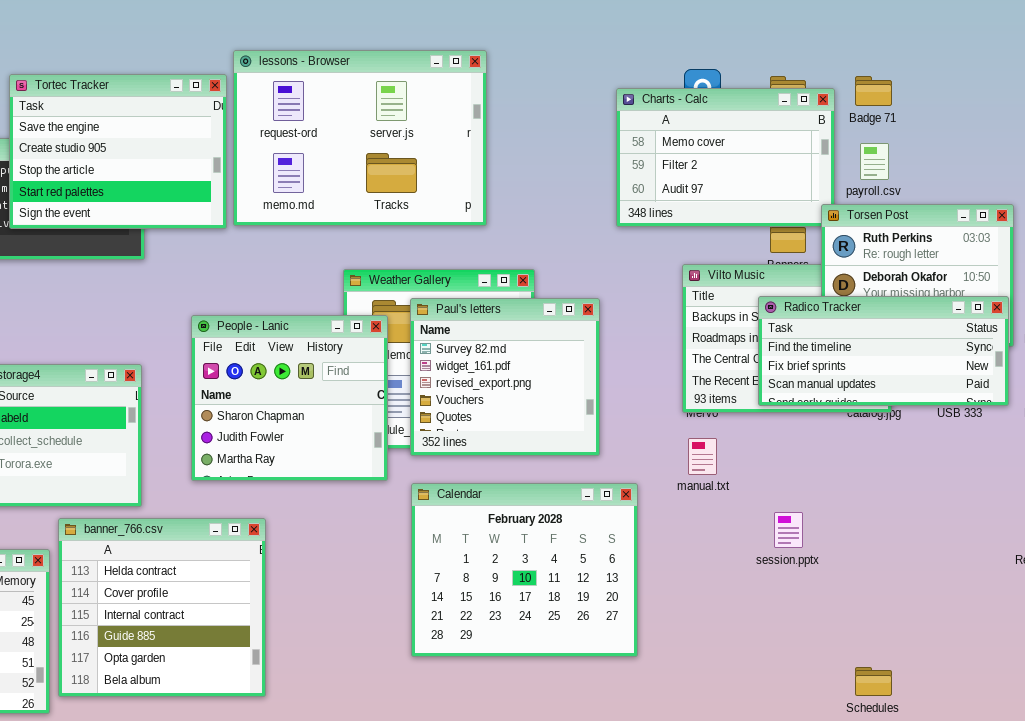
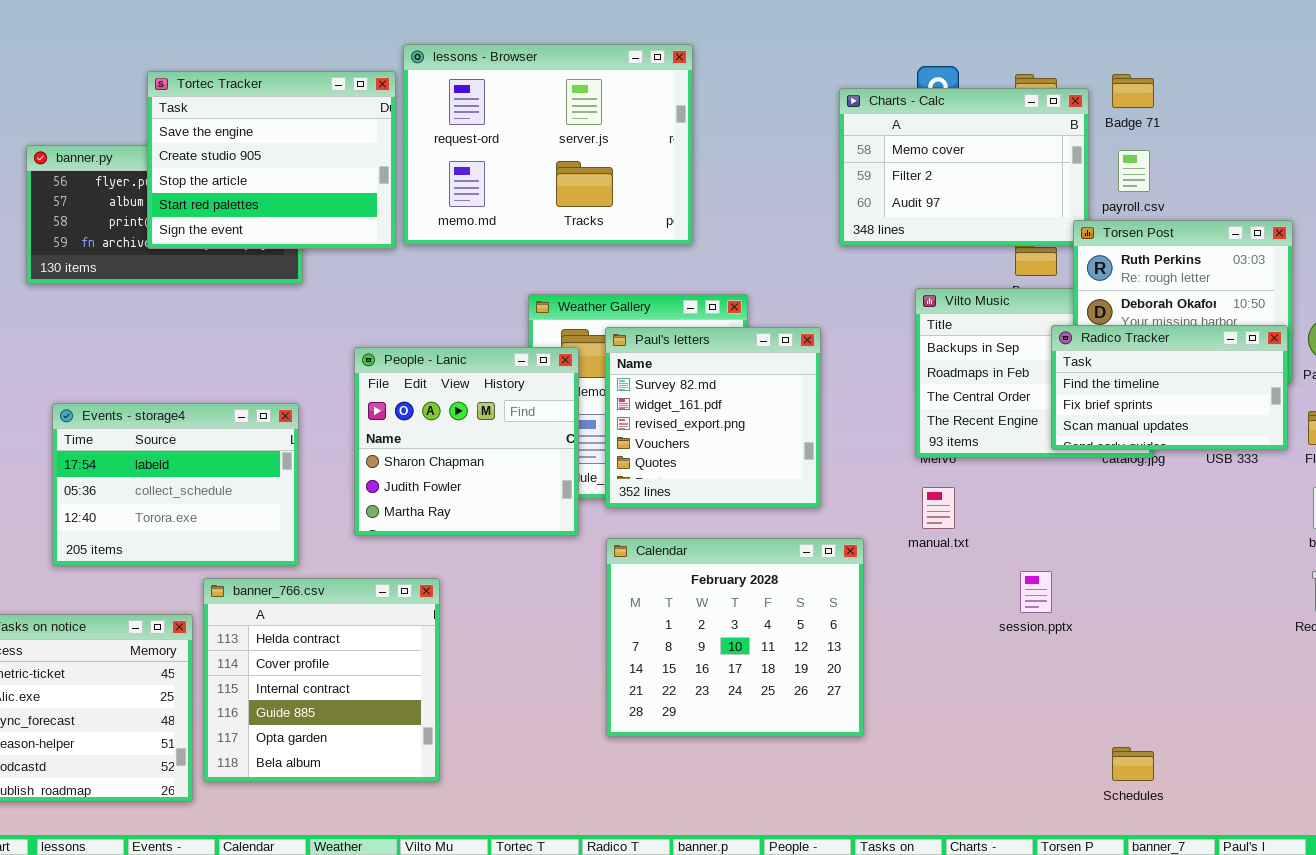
Radico Tracker: [758,296,1009,406] -> [1051,325,1288,450], resized

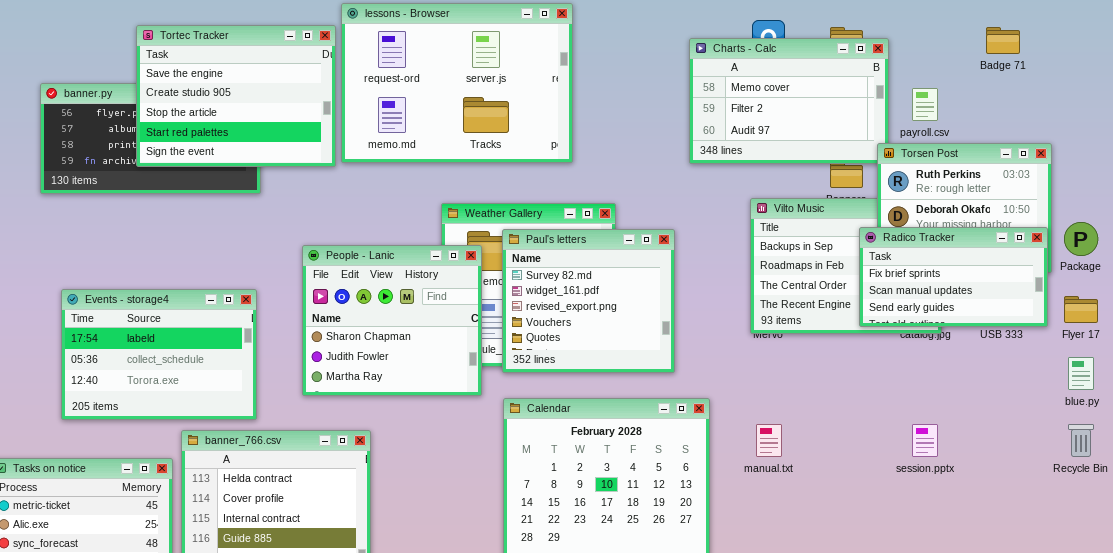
Badge 71: [1112,74,1154,108] -> [986,27,1020,54], moved
Radico Tracker: [1051,325,1288,450] -> [859,227,1048,327], scrolled down 1 row
manual.txt: [922,487,955,529] -> [756,424,782,457], moved
session.pptx: [1020,571,1052,613] -> [912,424,938,457], moved

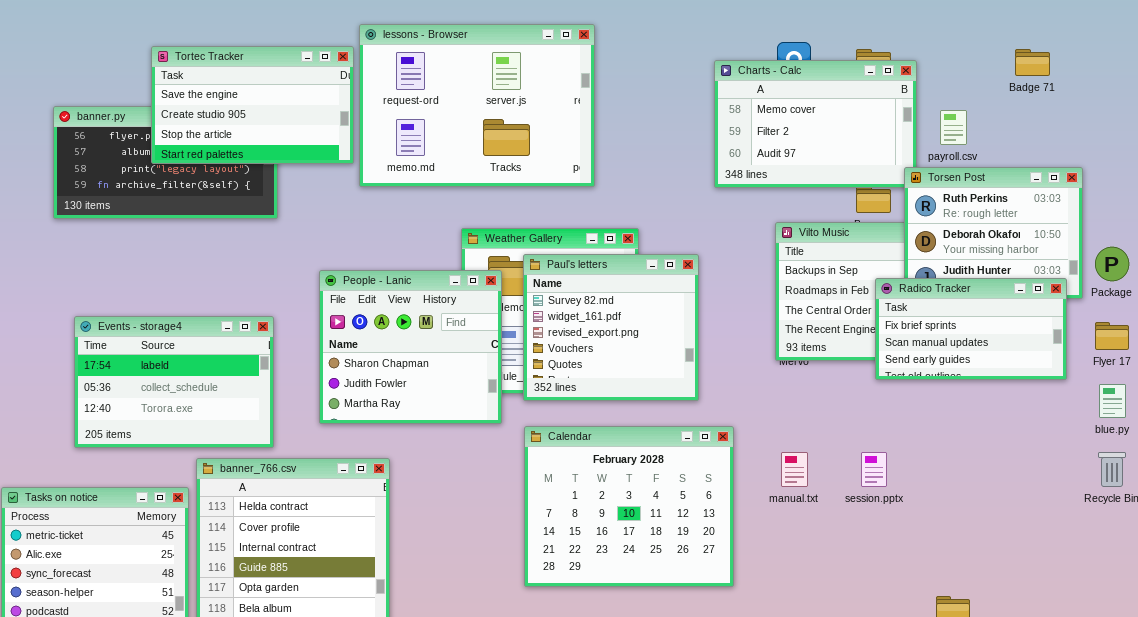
Tortec Tracker: [136,25,336,167] -> [151,46,354,164], resized
Radico Tracker: [859,227,1048,327] -> [875,278,1067,380], moved
session.pptx: [912,424,938,457] -> [861,452,887,487], moved

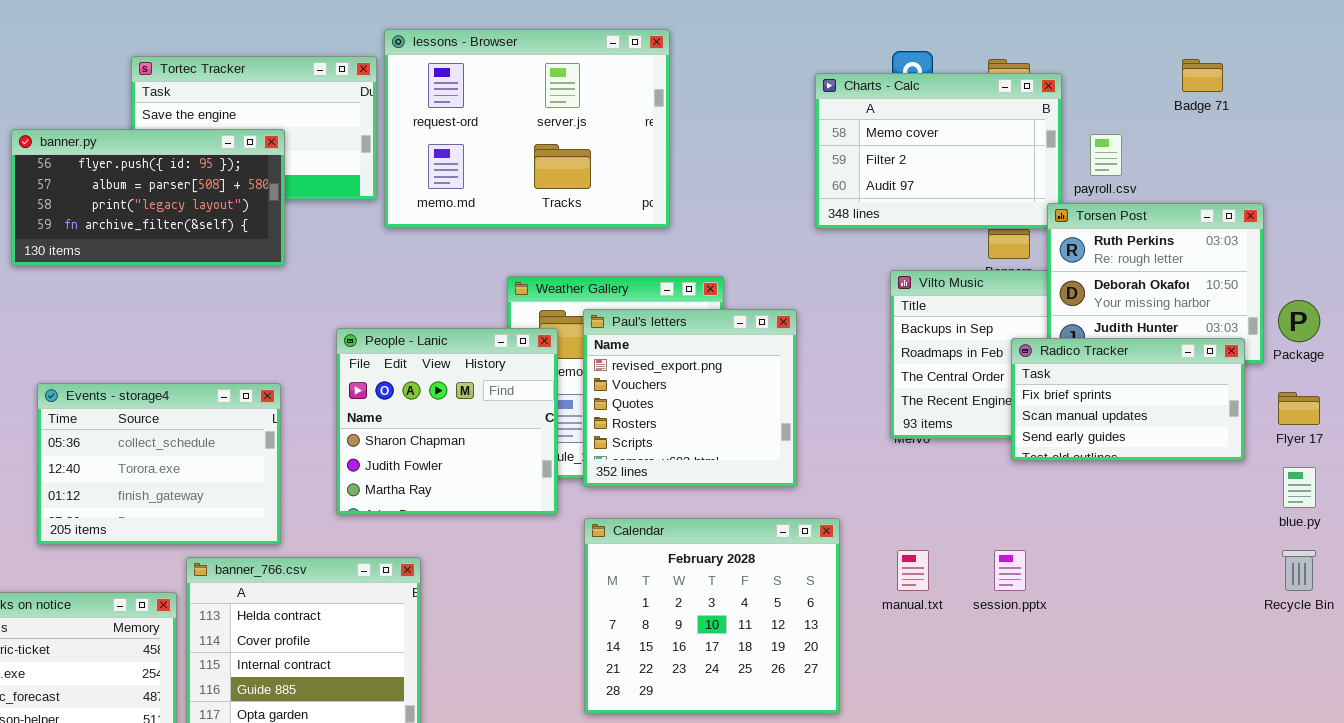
banner.py: [53,106,278,219] -> [11,129,285,266], raised
Paul's letters: [523,254,699,401] -> [583,309,797,487], scrolled down 2 rows
Events - storage4: [74,316,274,448] -> [37,383,281,545], scrolled down 1 row

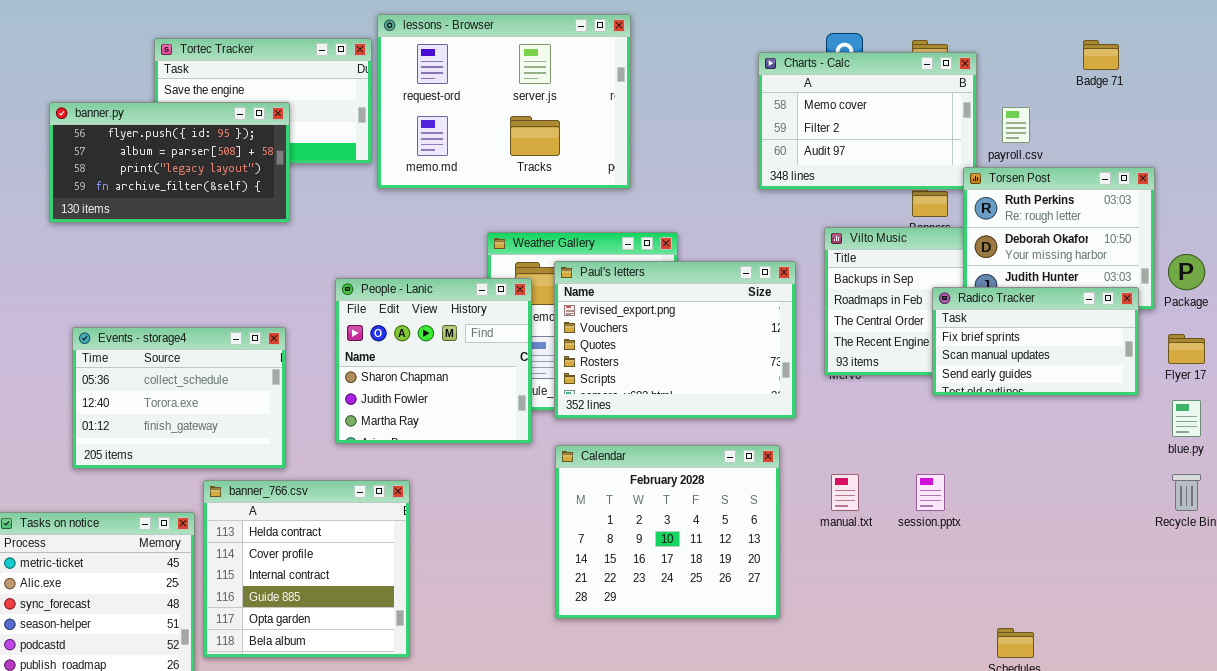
Paul's letters: [583,309,797,487] -> [554,261,796,419], resized

